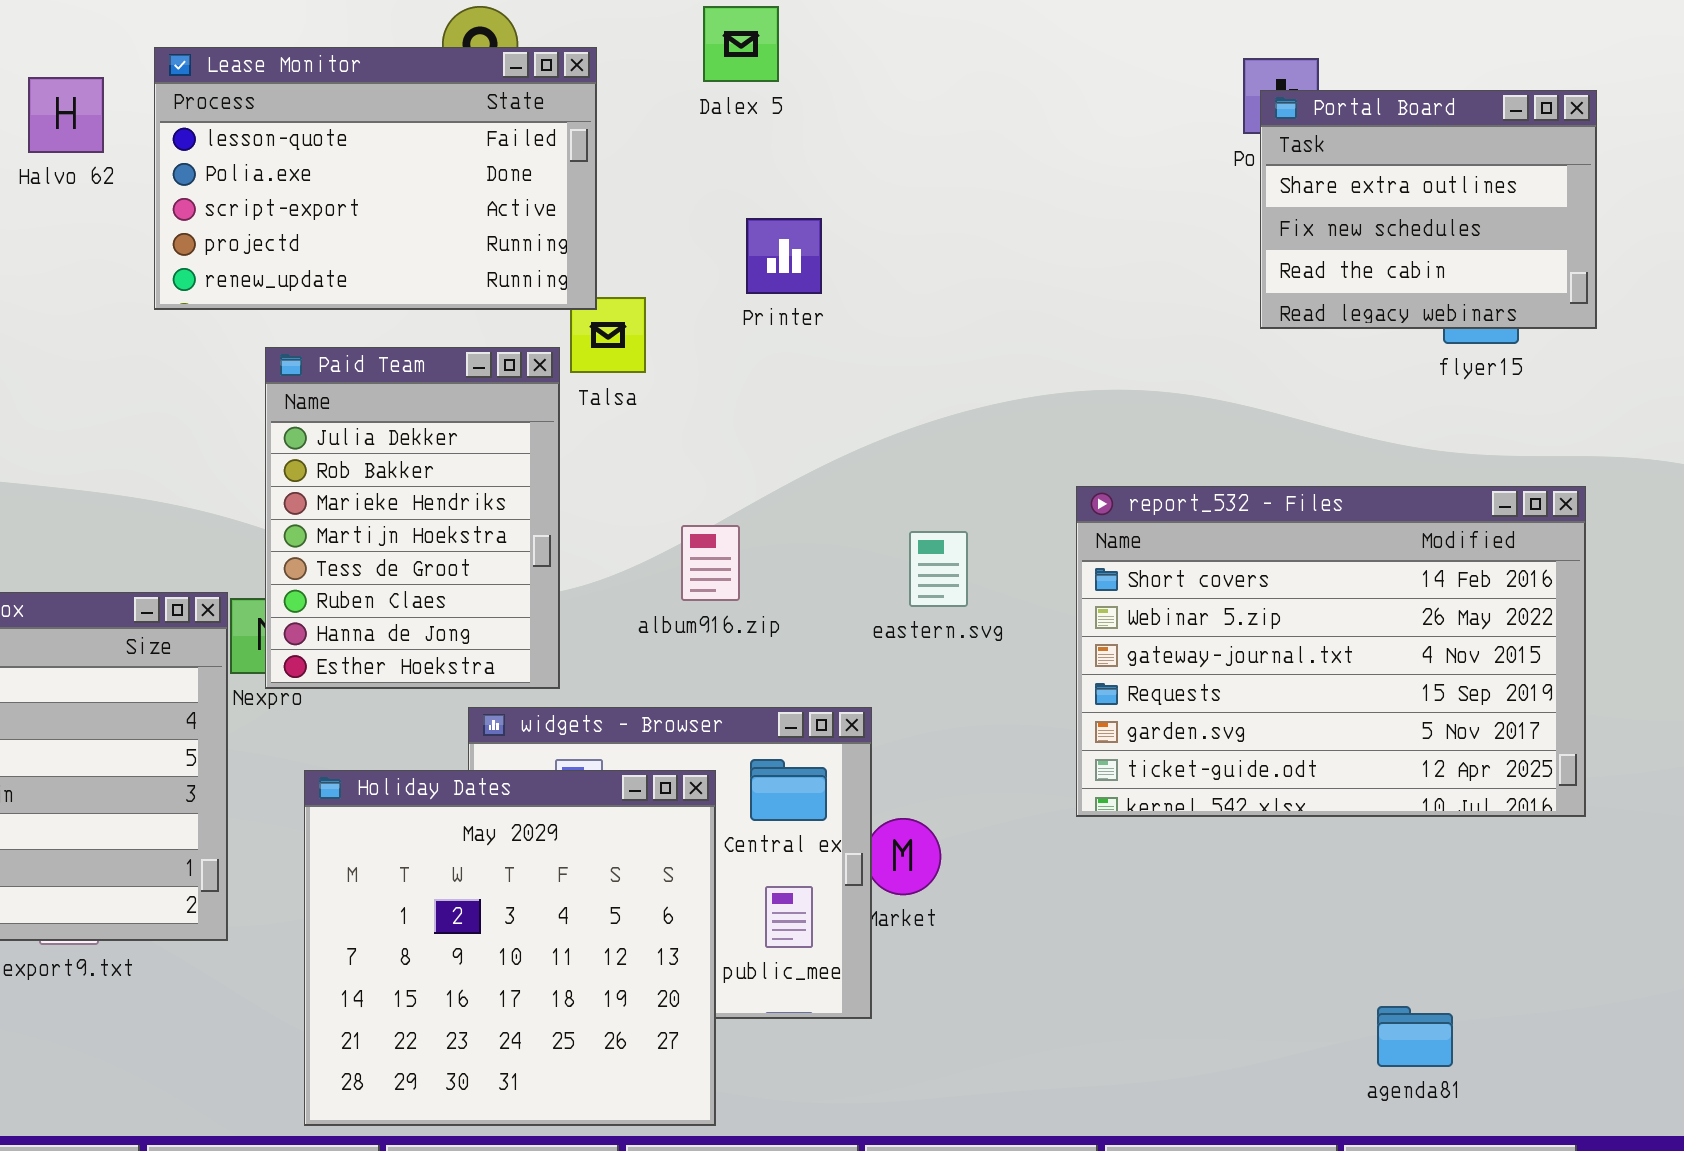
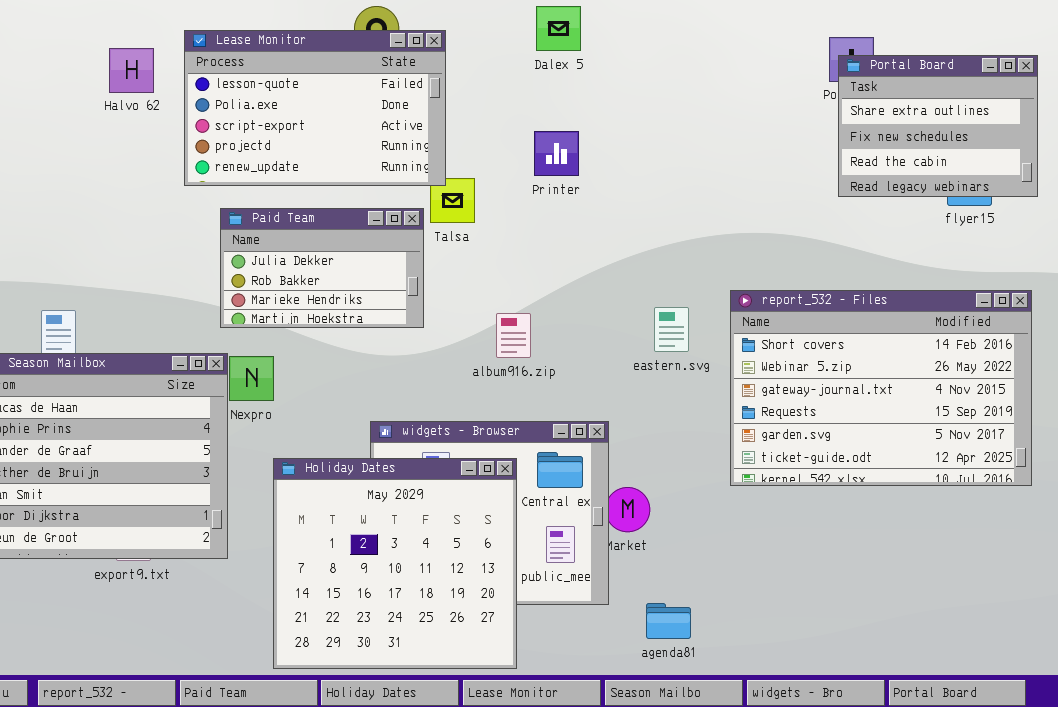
Dalex 5: [703,6,779,82] -> [536,6,581,51], moved
Paid Team: [265,347,560,689] -> [220,208,424,328], resized
eastern.svg: [909,531,968,607] -> [654,307,689,352], moved
agenda81: [1377,1006,1453,1067] -> [646,603,691,639], moved

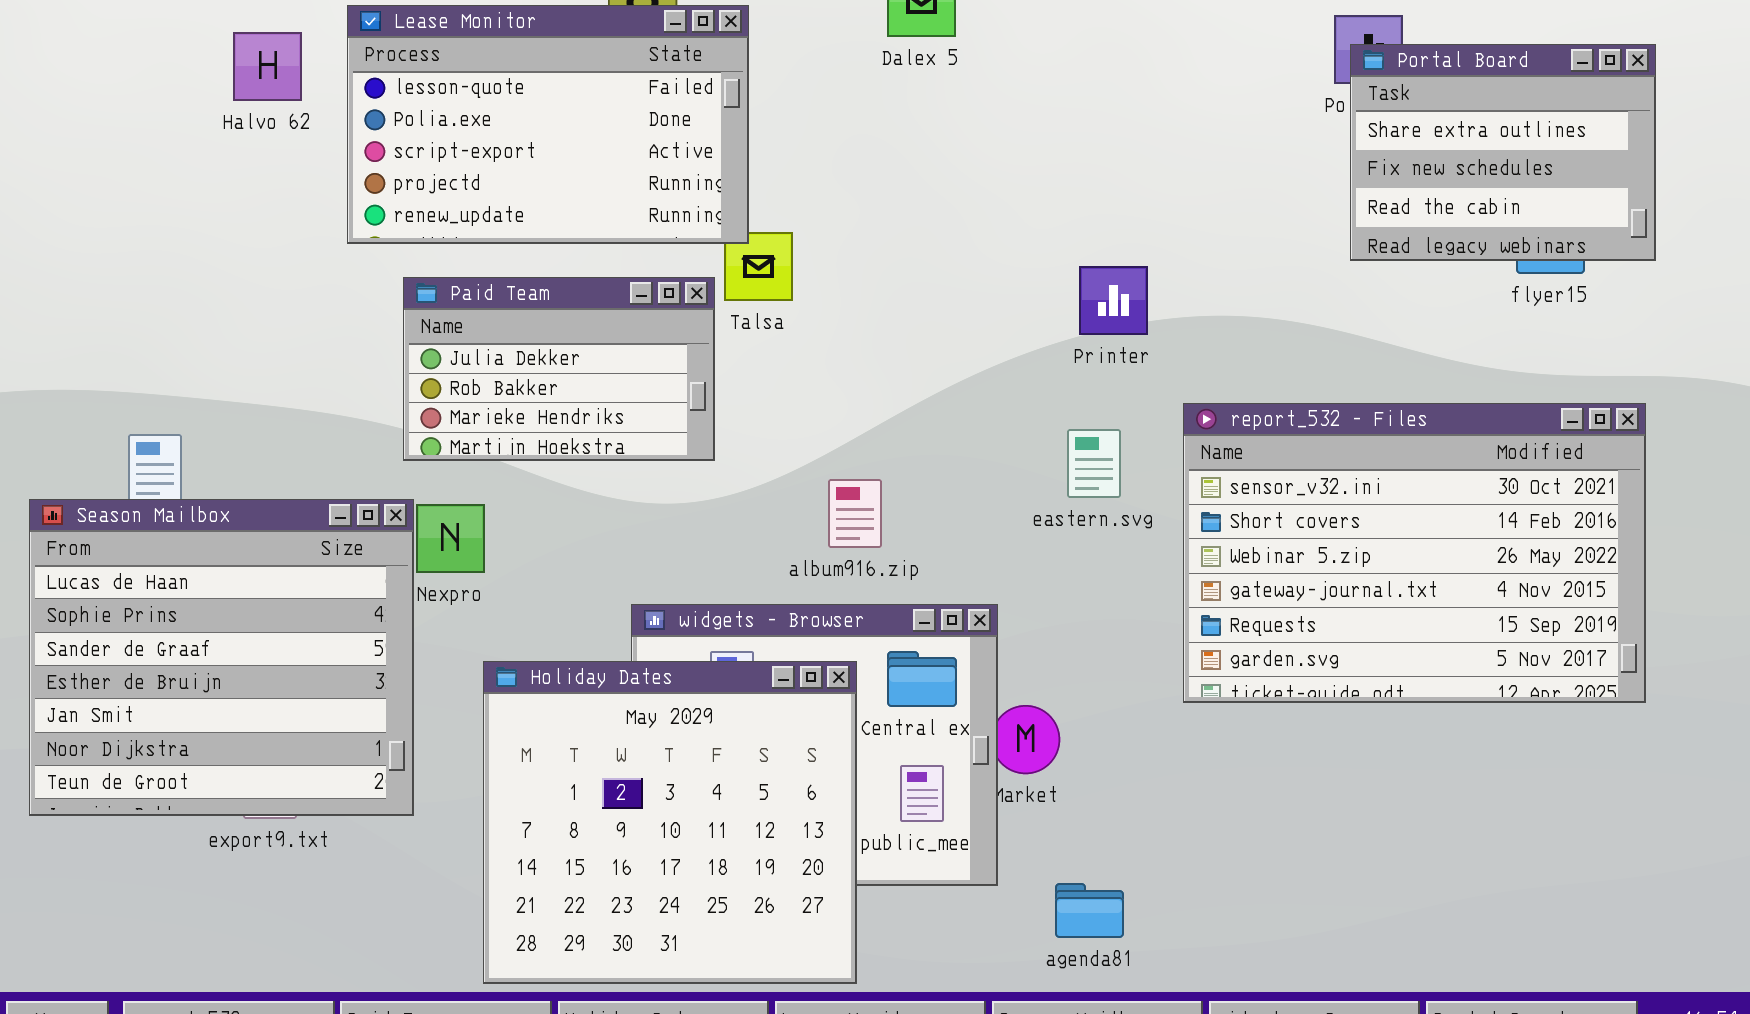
Printer: [534,131,579,176] -> [1079,266,1148,335], moved
report_532 - Files: [730,290,1032,486] -> [1183,403,1646,703], scrolled up 1 row
album916.zip: [496,313,531,358] -> [828,479,882,548], moved

